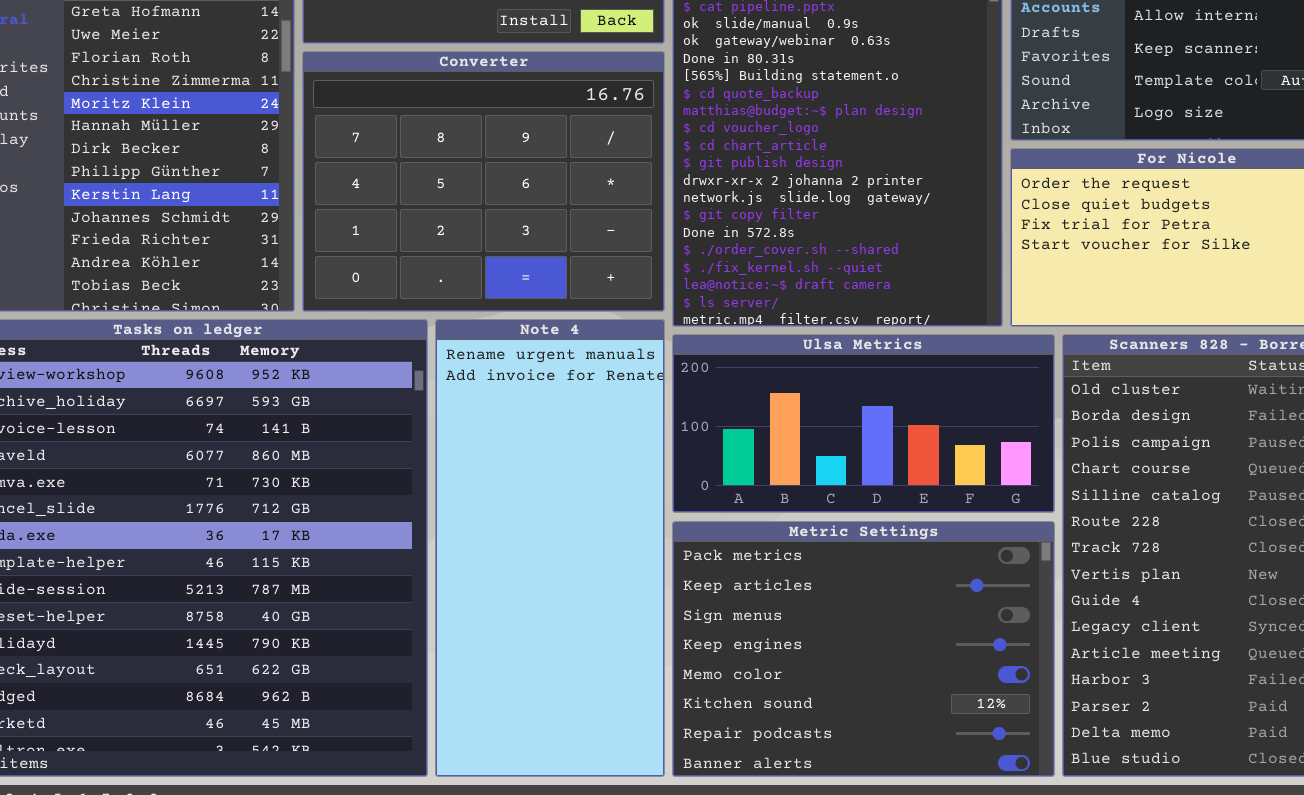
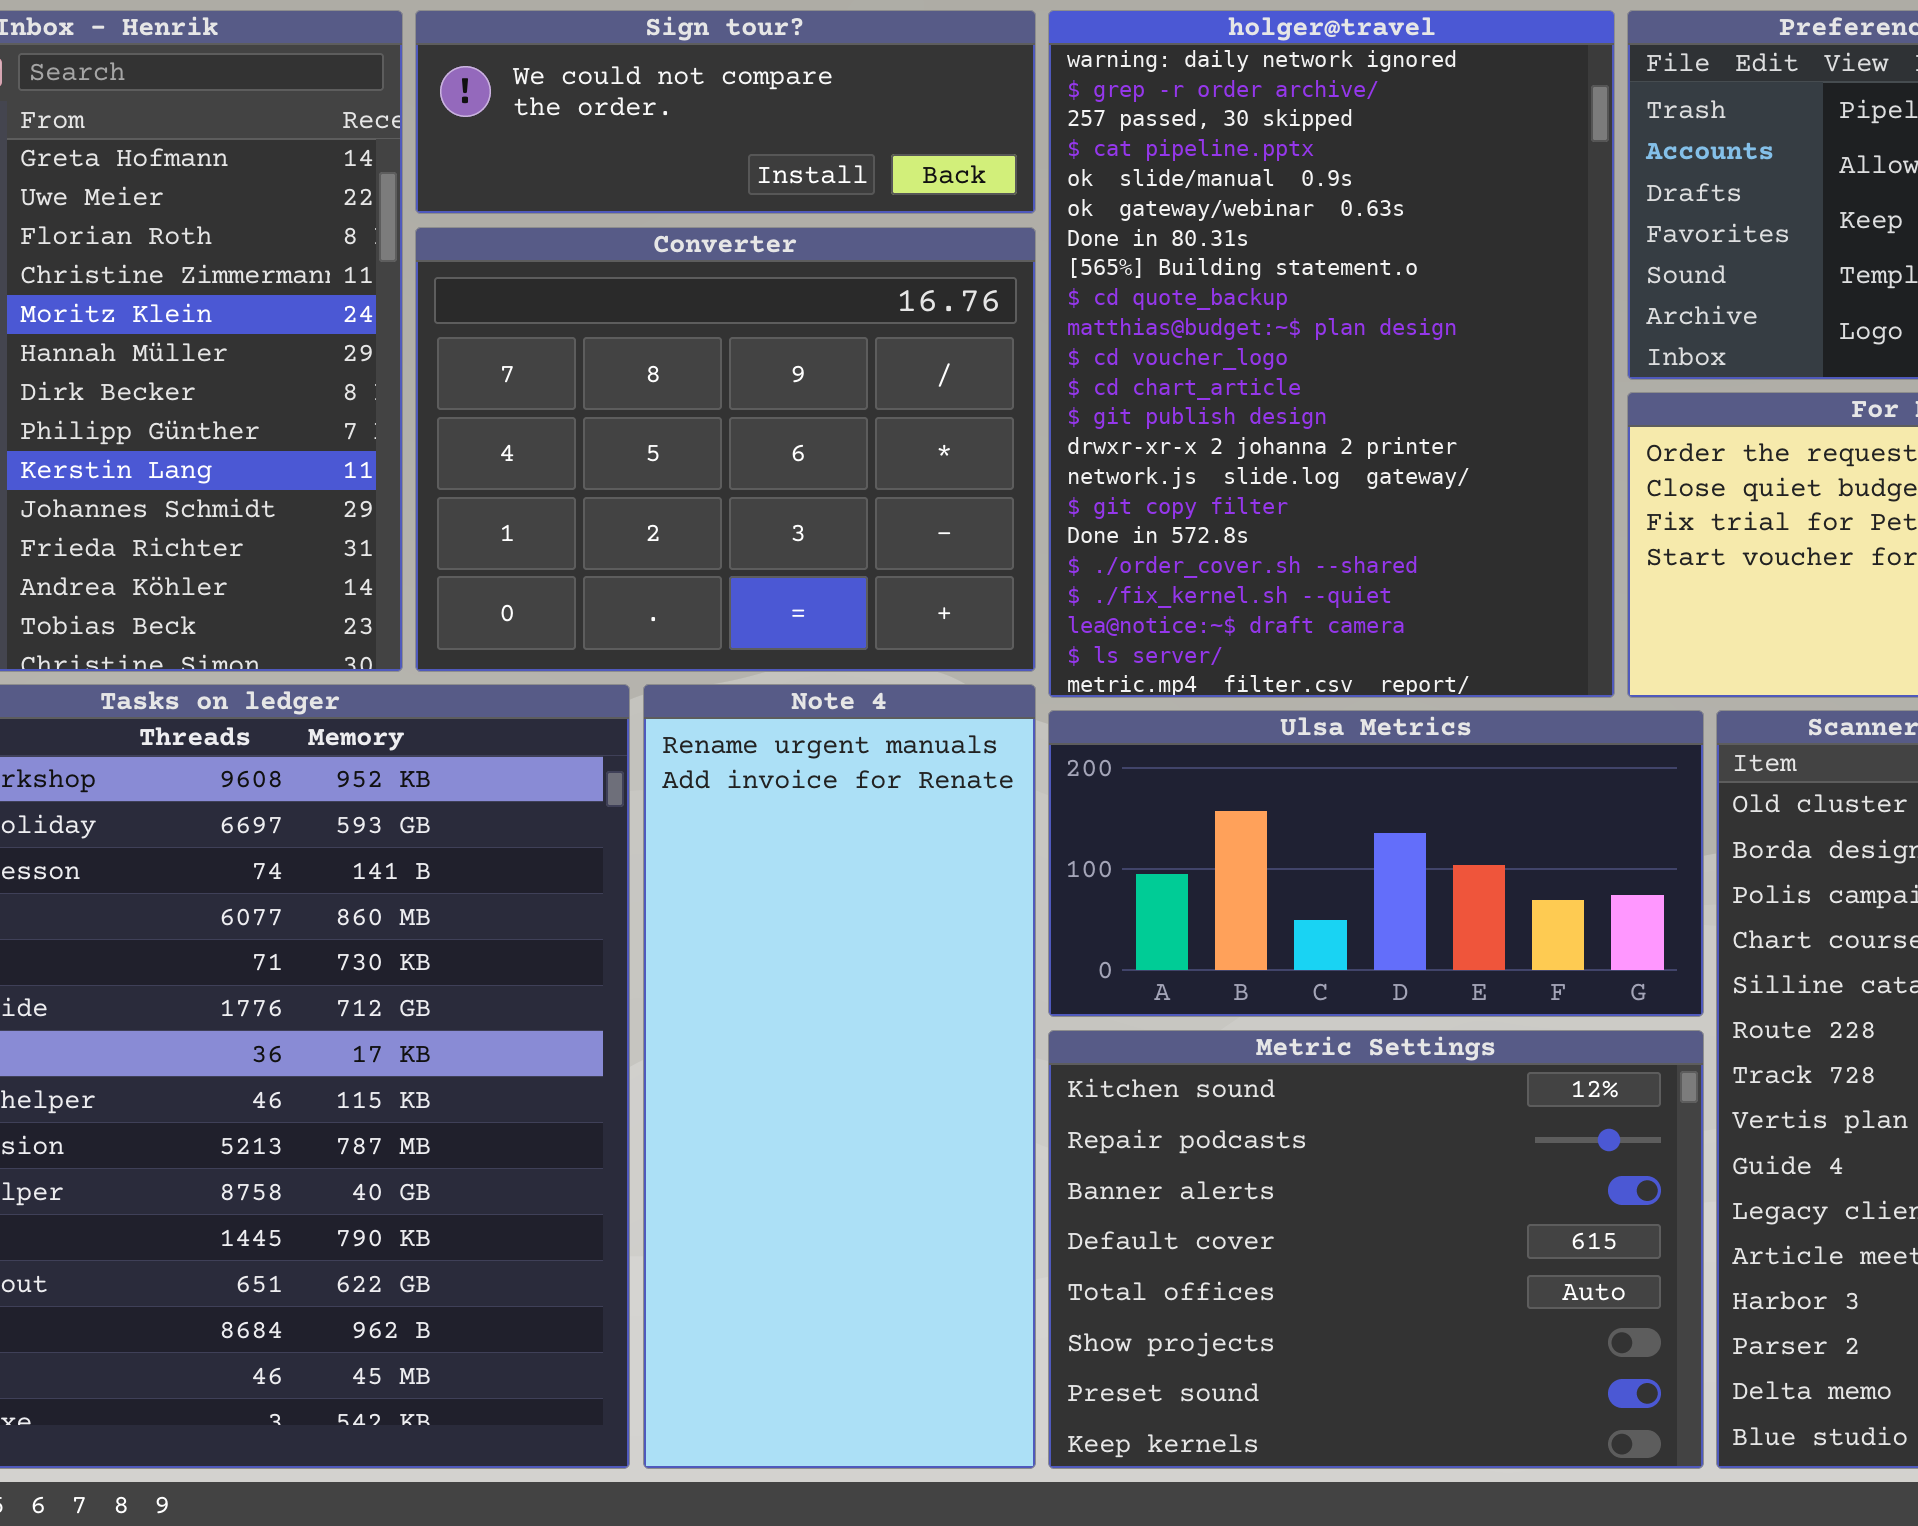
Metric Settings: [672,521,1055,777] -> [1048,1030,1704,1469], scrolled down 5 rows

